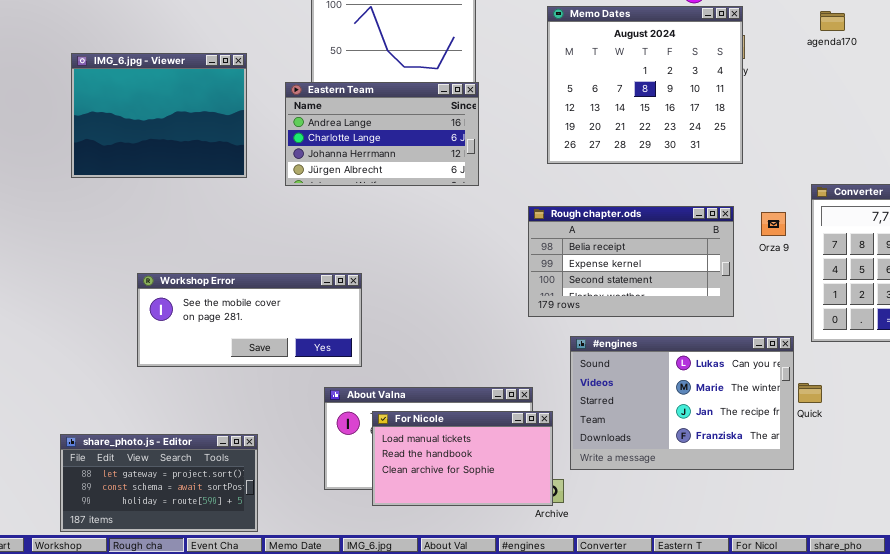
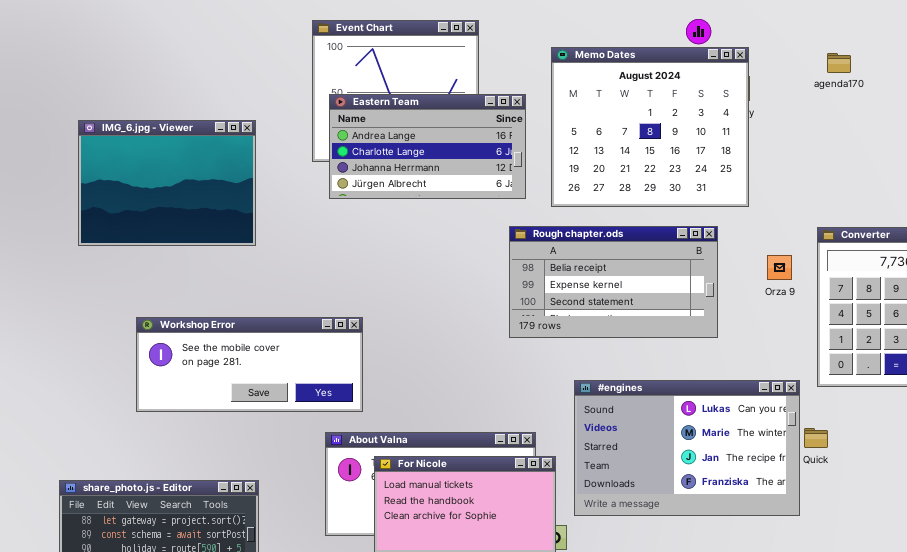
IMG_6.jpg - Viewer: [71,53,247,178] -> [78,120,256,246], moved
Eastern Team: [285,82,479,186] -> [329,94,526,199], moved
Rough chapter.ods: [528,206,734,317] -> [509,226,718,338], moved

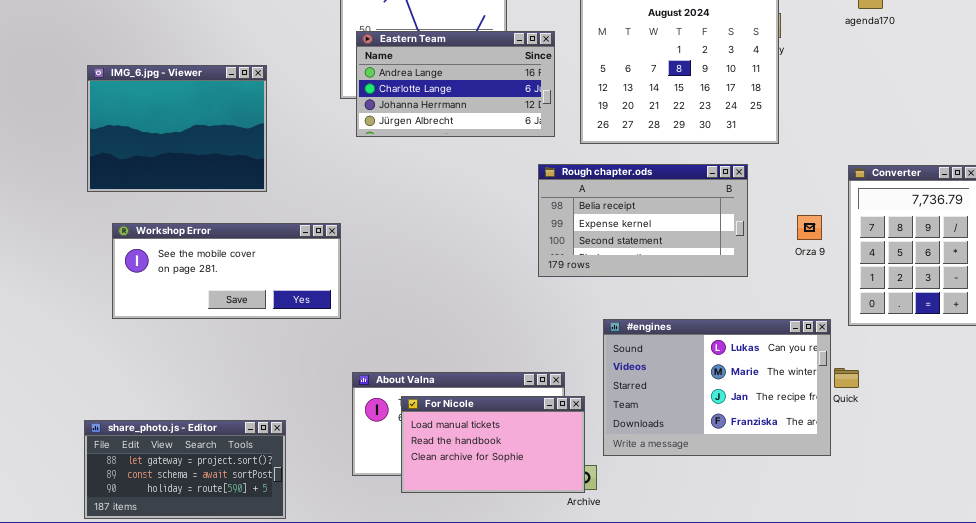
IMG_6.jpg - Viewer: [78,120,256,246] -> [87,65,267,192], moved
Orza 9: [767,255,792,280] -> [797,215,822,240], moved
Workshop Error: [136,317,363,412] -> [112,223,341,319], moved

